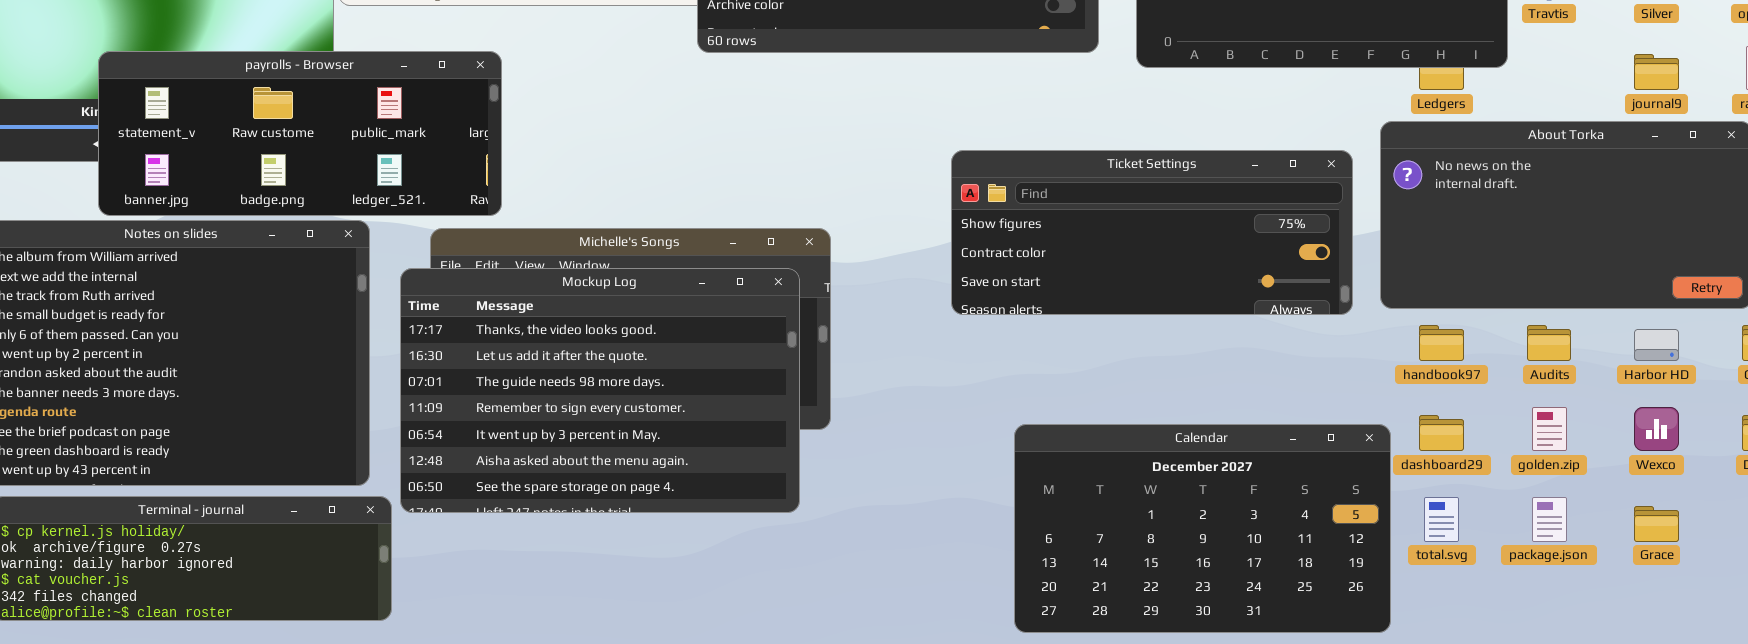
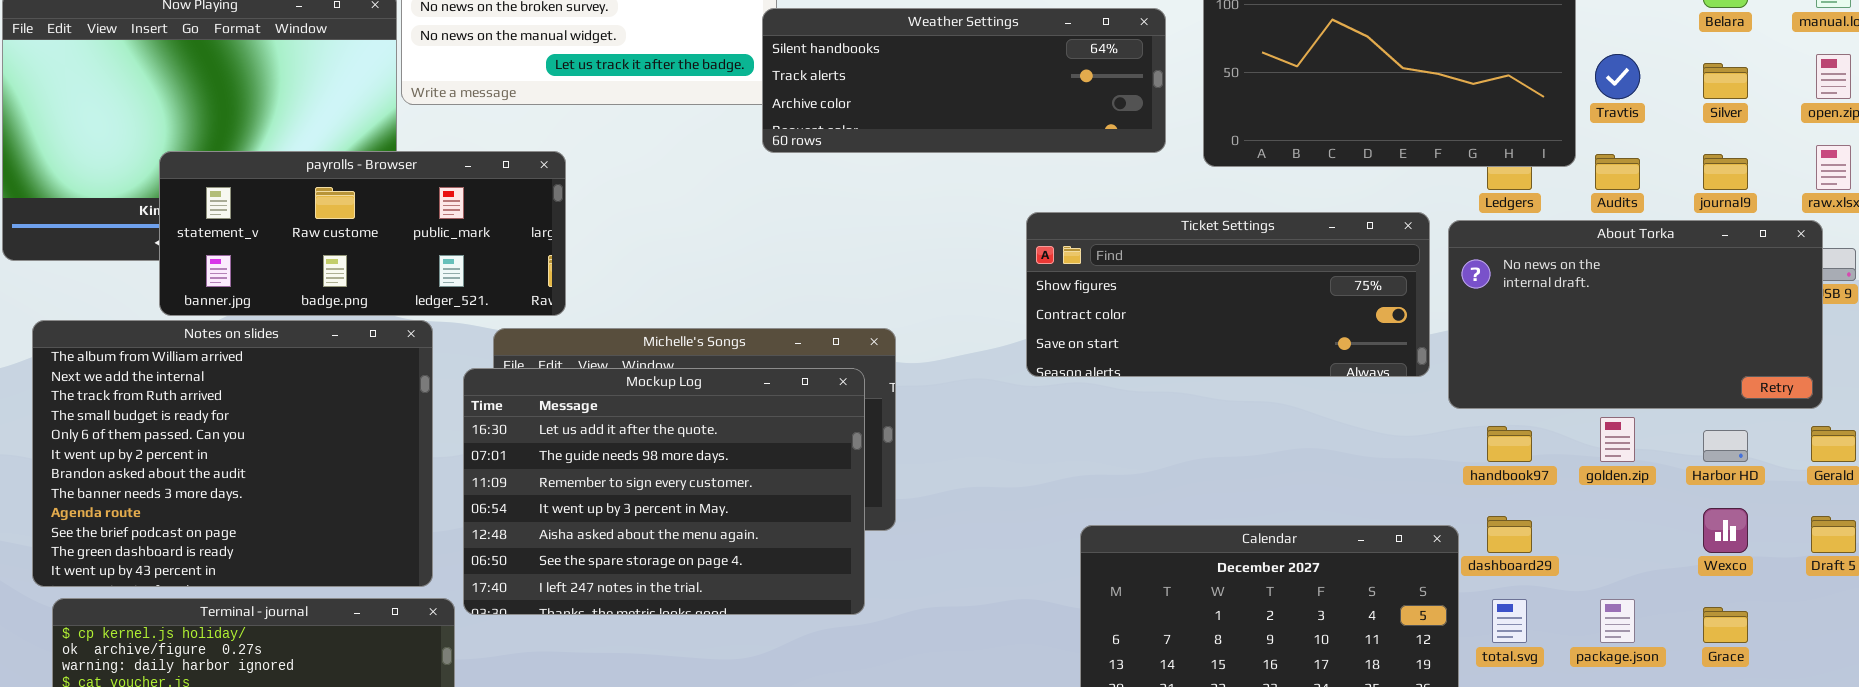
Ticket Settings: [951,150,1353,315] -> [1026,212,1430,377], moved
Mockup Log: [400,268,800,513] -> [463,368,865,615], scrolled down 1 row
Audits: [1527,325,1571,361] -> [1595,154,1640,190], moved
golden.zip: [1532,407,1567,451] -> [1600,417,1635,462], moved

